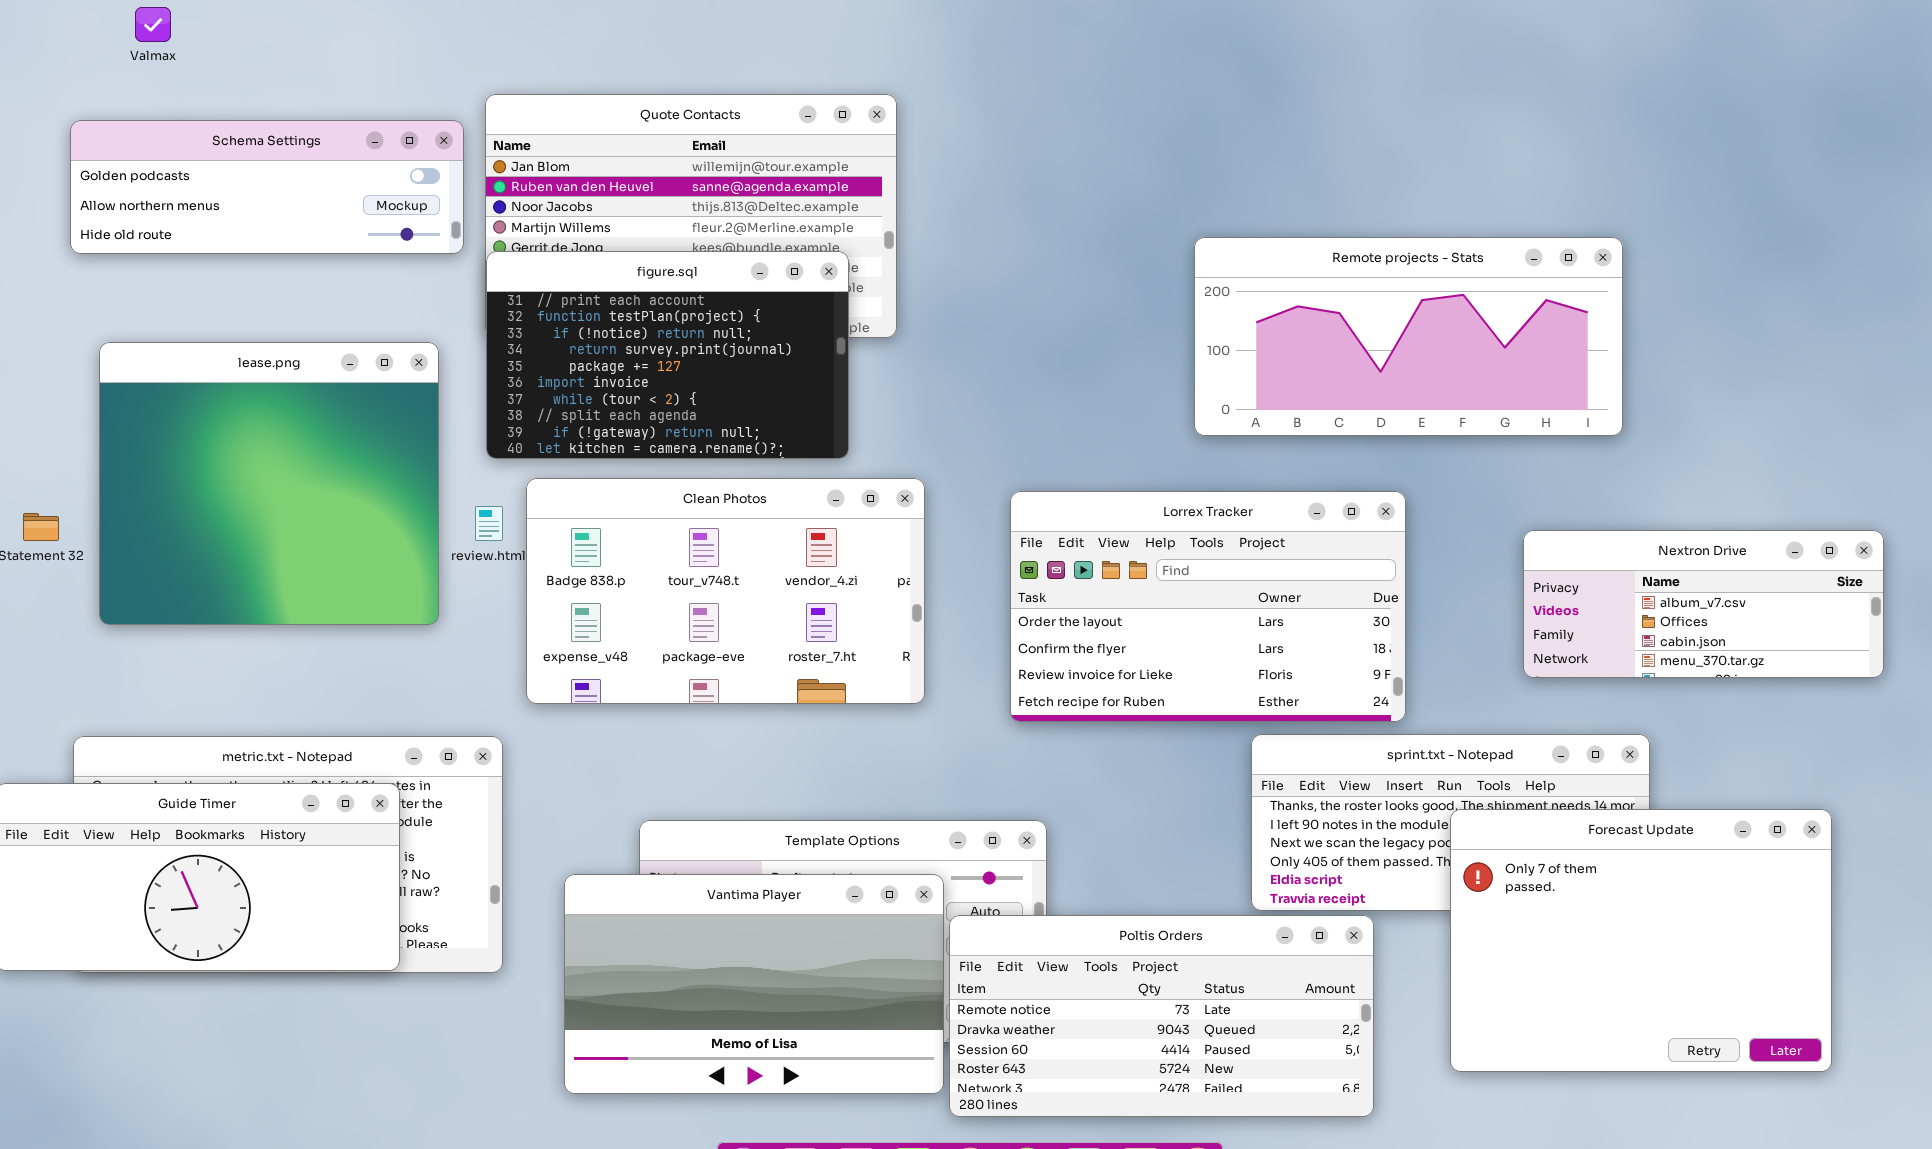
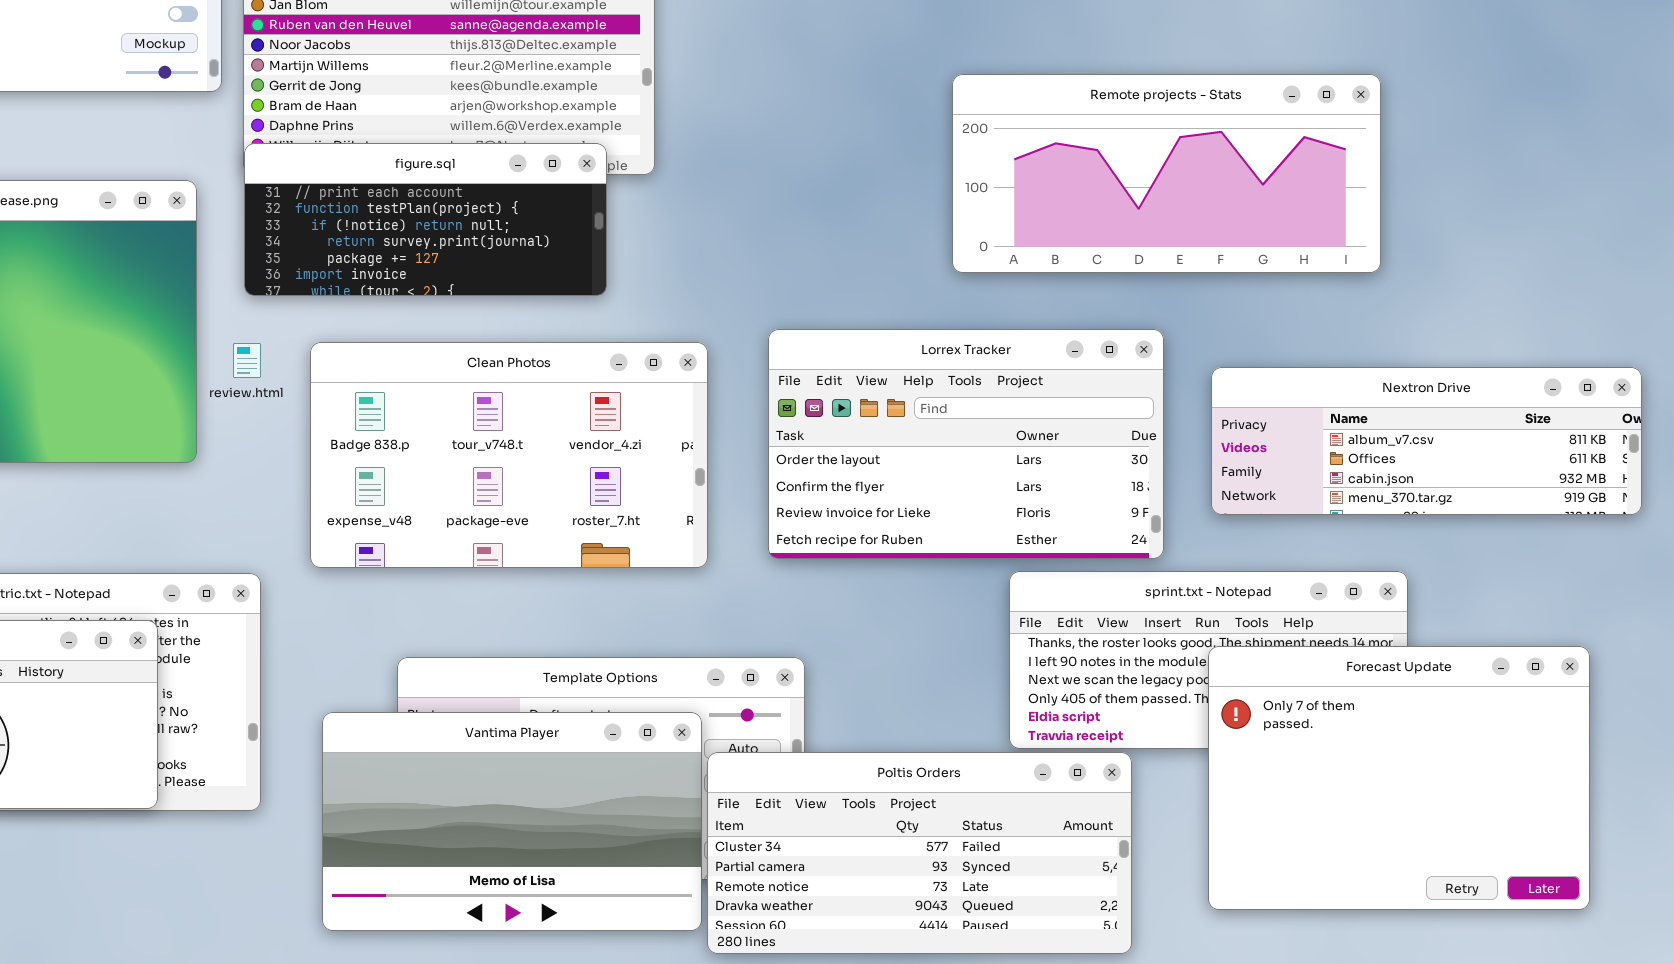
figure.sql: [486,251,849,459] -> [244,143,607,296], resized
Clean Photos: [526,478,925,704] -> [310,342,708,568], moved
Nextron Drive: [1523,530,1884,678] -> [1211,367,1642,515], resized
Poltis Orders: [949,915,1374,1117] -> [707,752,1132,954], scrolled up 2 rows

